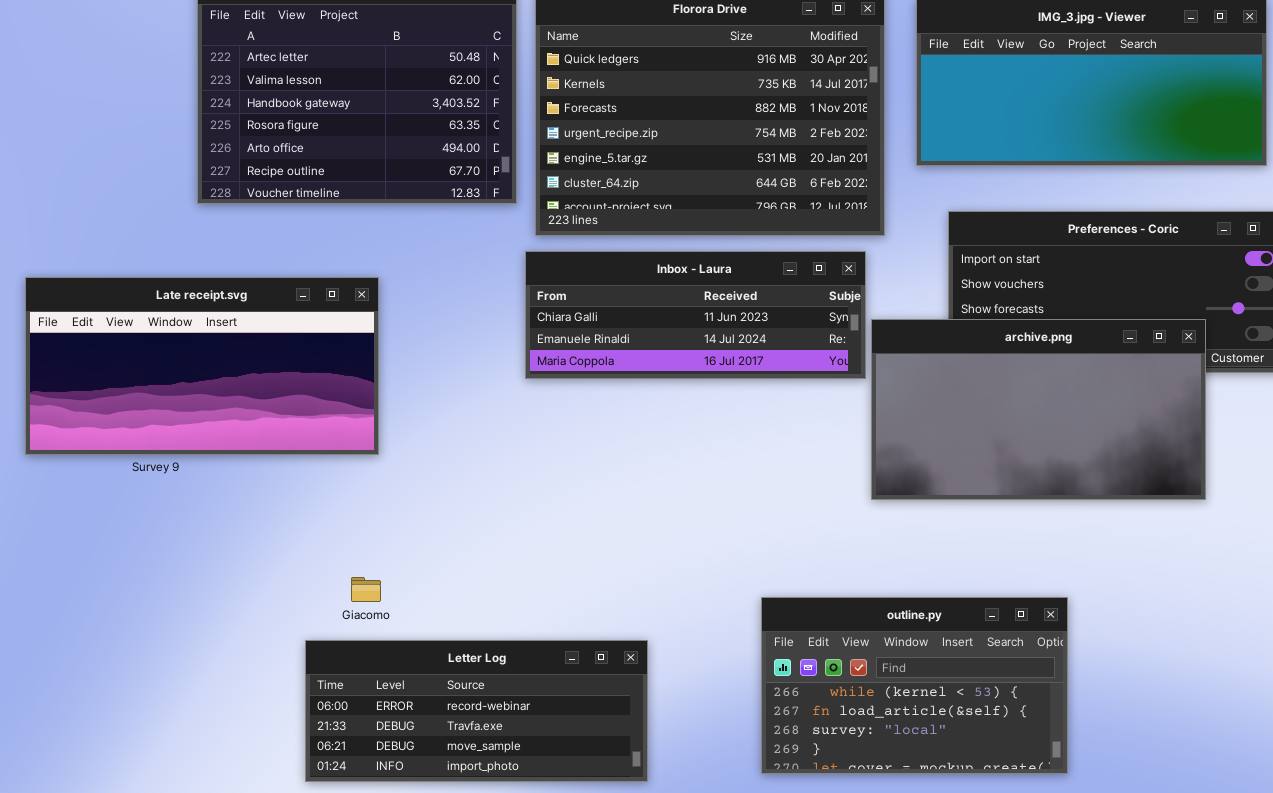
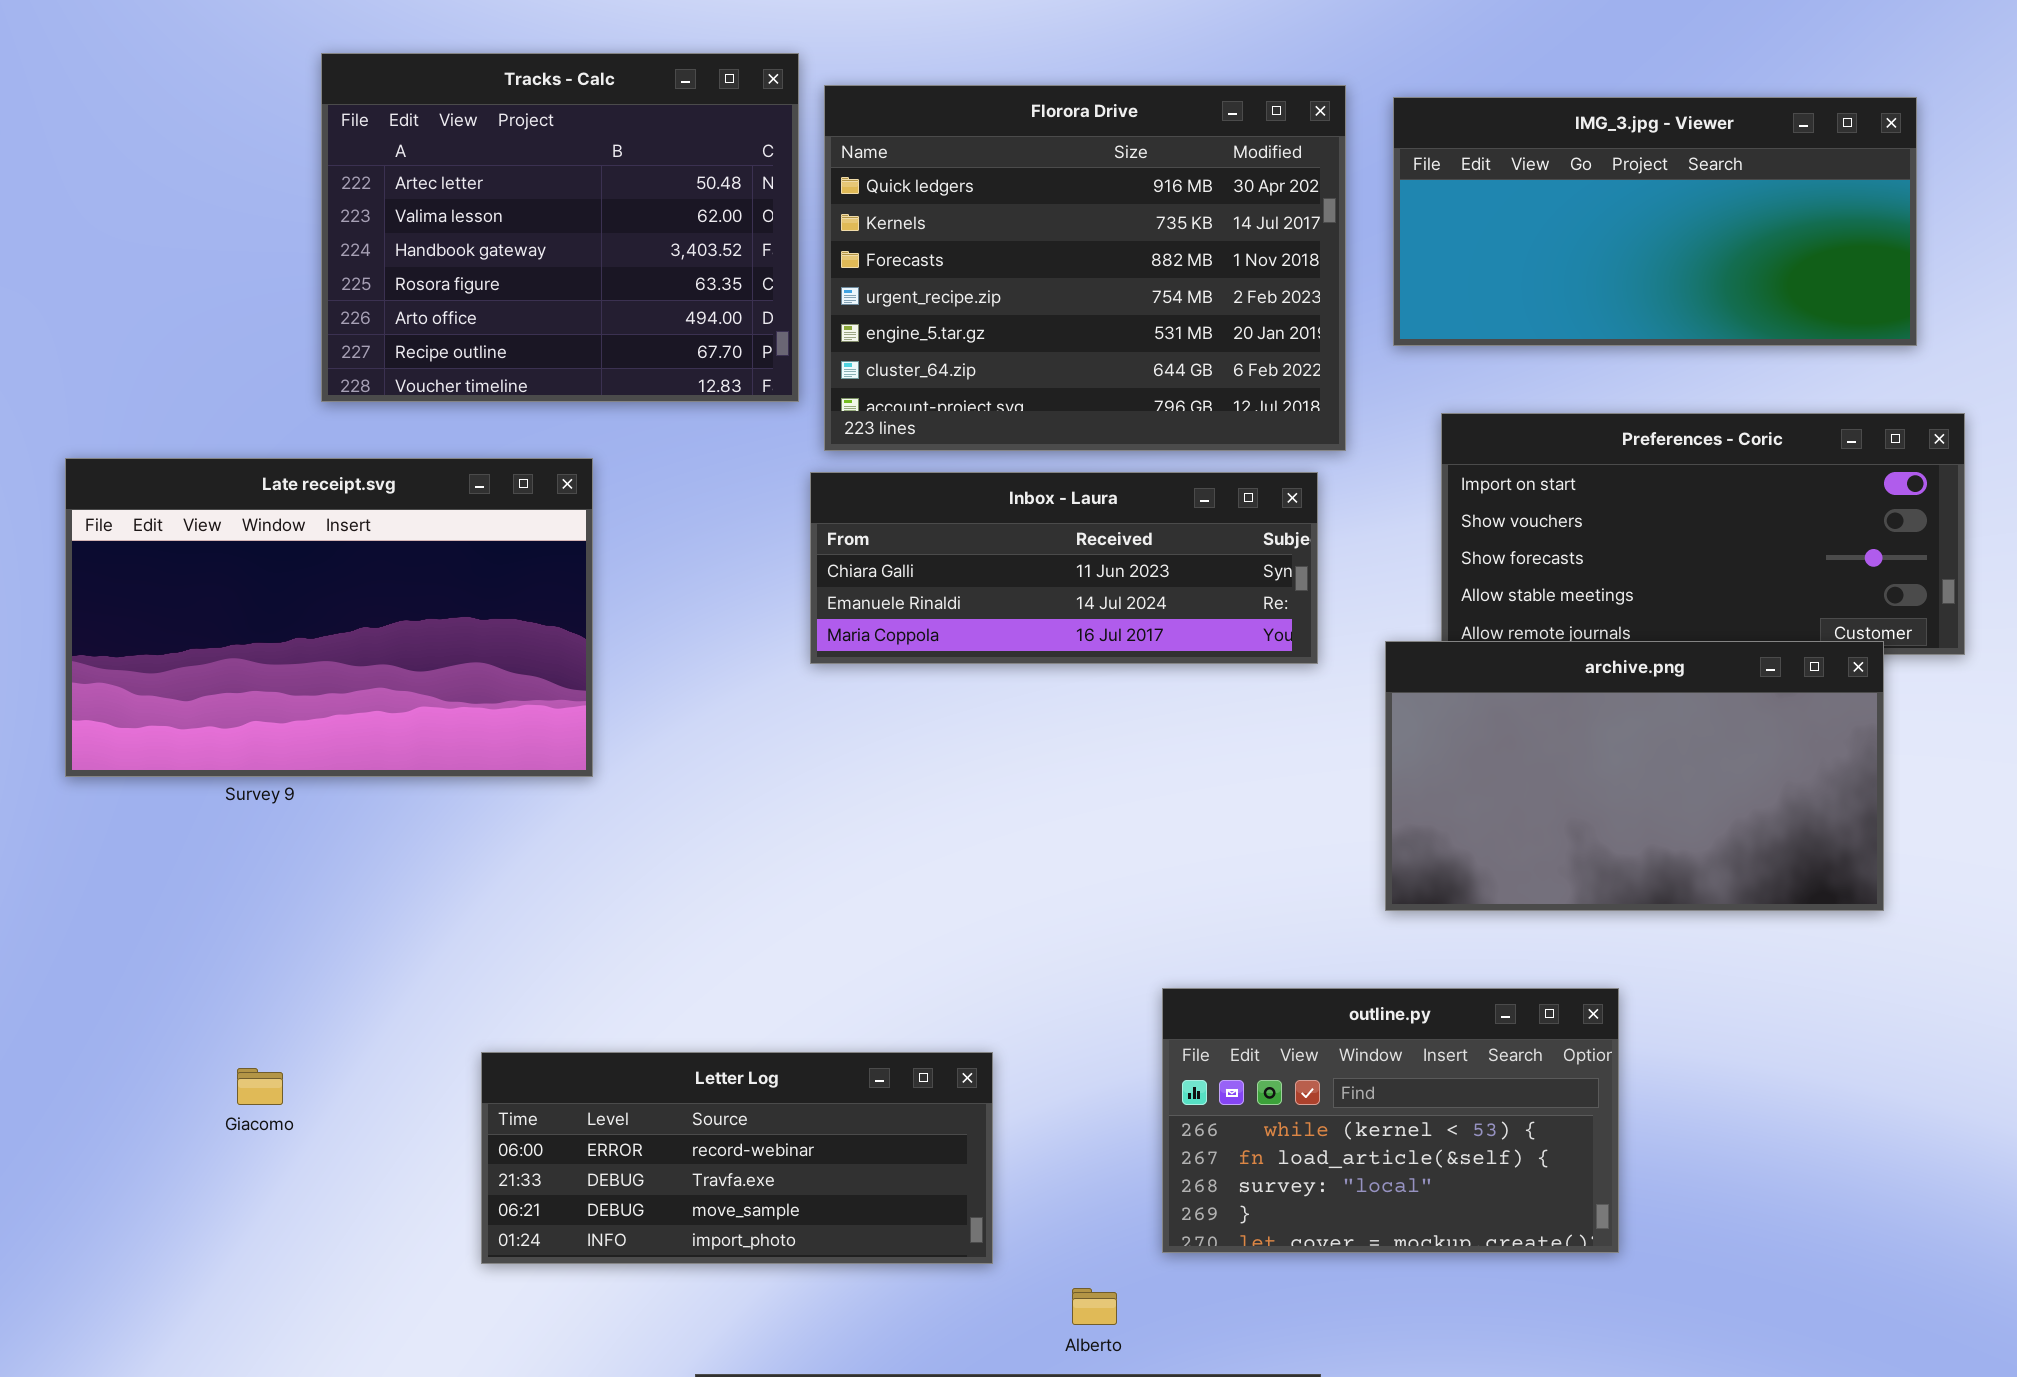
Late receipt.svg: [25,277,379,455] -> [65,458,593,777], resized
archive.png: [871,319,1206,500] -> [1385,641,1884,911], moved
Giacomo: [351,577,381,602] -> [237,1068,283,1105], moved

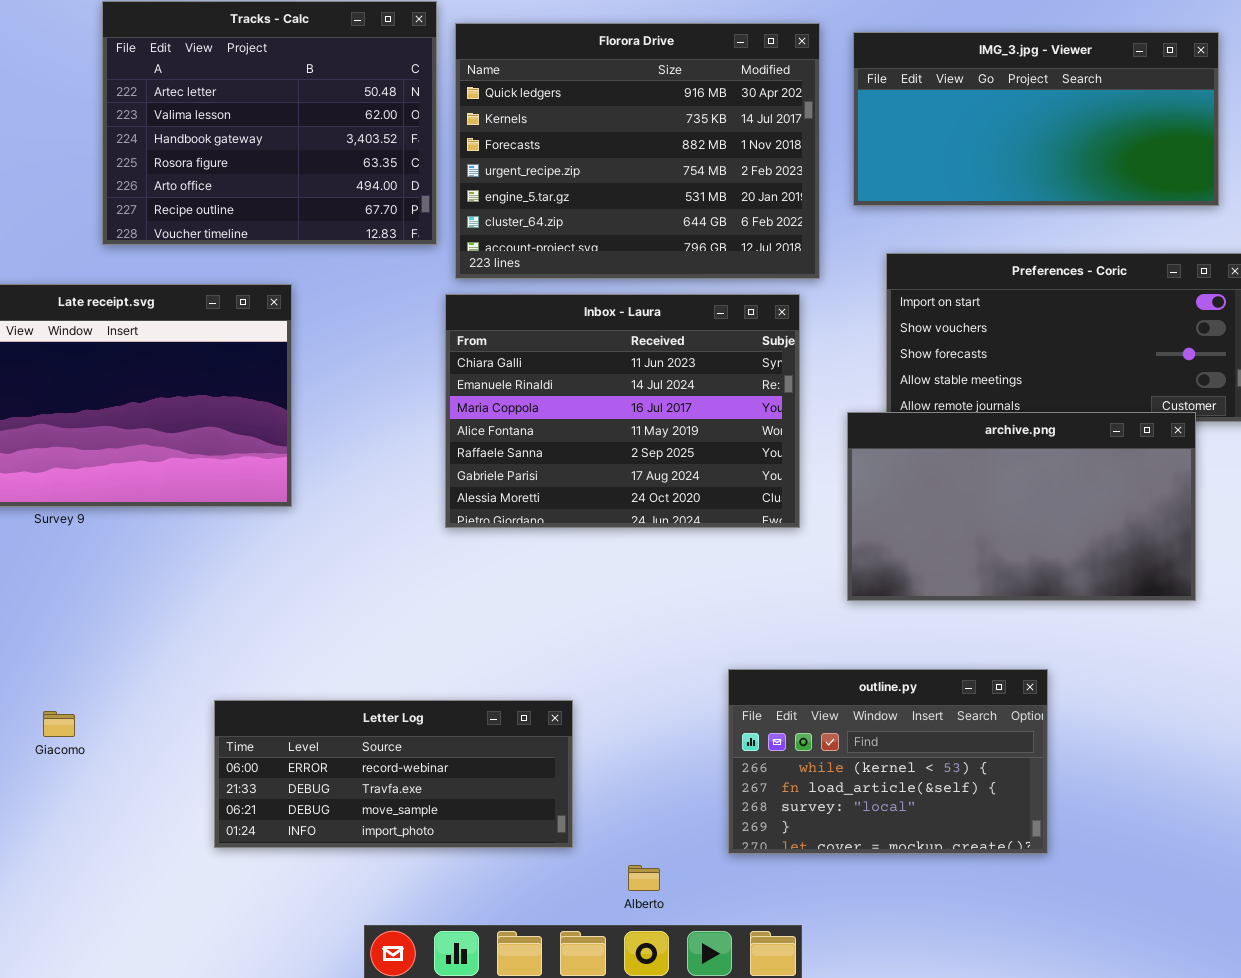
Inbox - Laura: [810,472,1318,664] -> [445,294,800,528], resized
outline.py: [1162,988,1619,1253] -> [728,669,1048,854], moved

